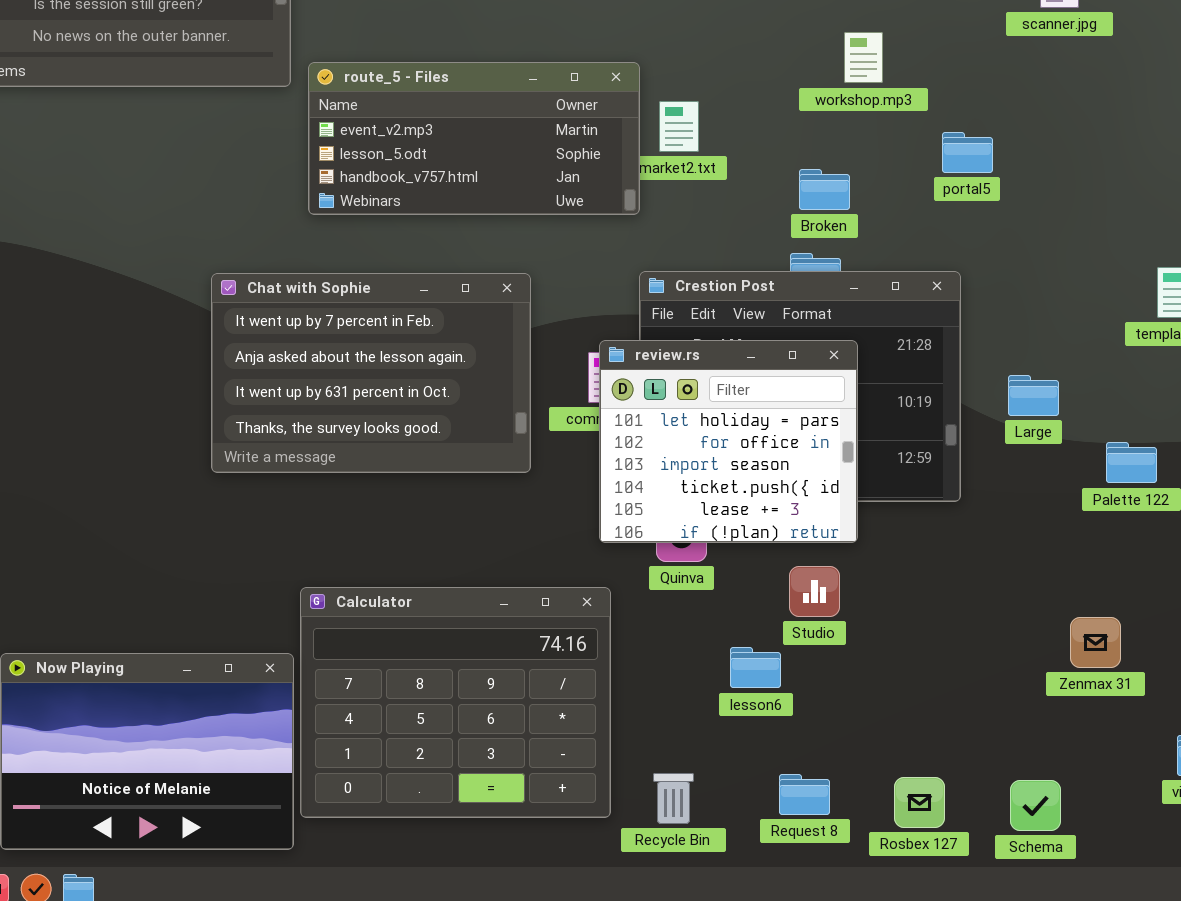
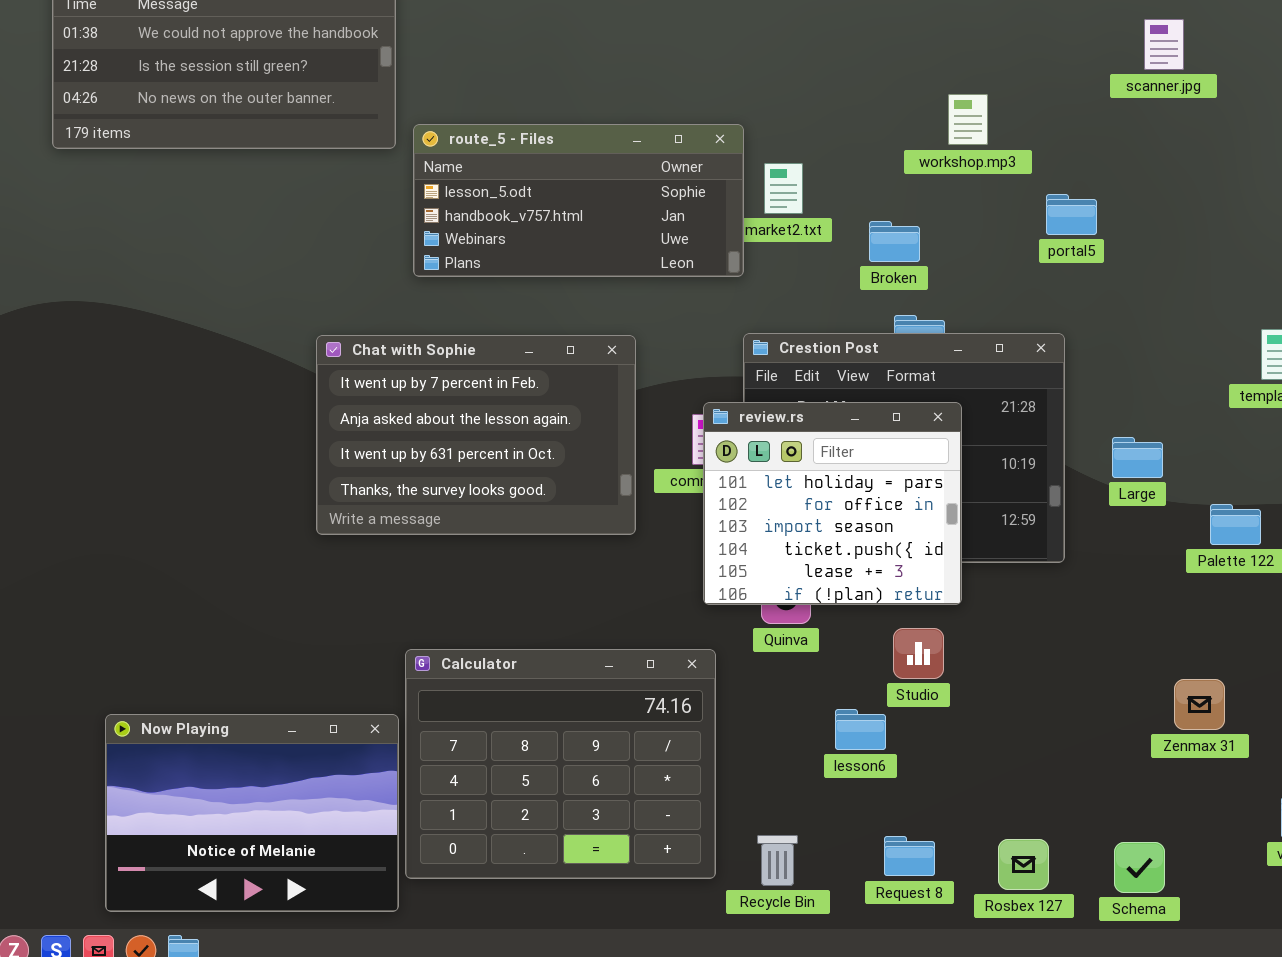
route_5 - Files: [308,62,640,215] -> [413,124,744,277], scrolled down 1 row
Broken: [799,169,850,210] -> [869,221,920,262], moved

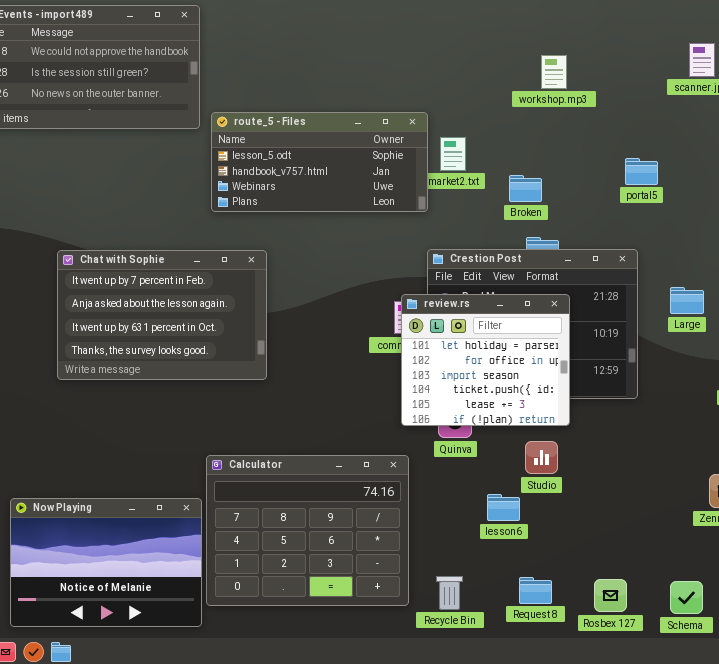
workshop.mp3: [948,94,988,145] -> [541,55,567,89], moved
Chat with Sophie: [316,335,636,535] -> [57,250,267,380], moved
Large: [1112,437,1163,478] -> [670,287,704,314], moved

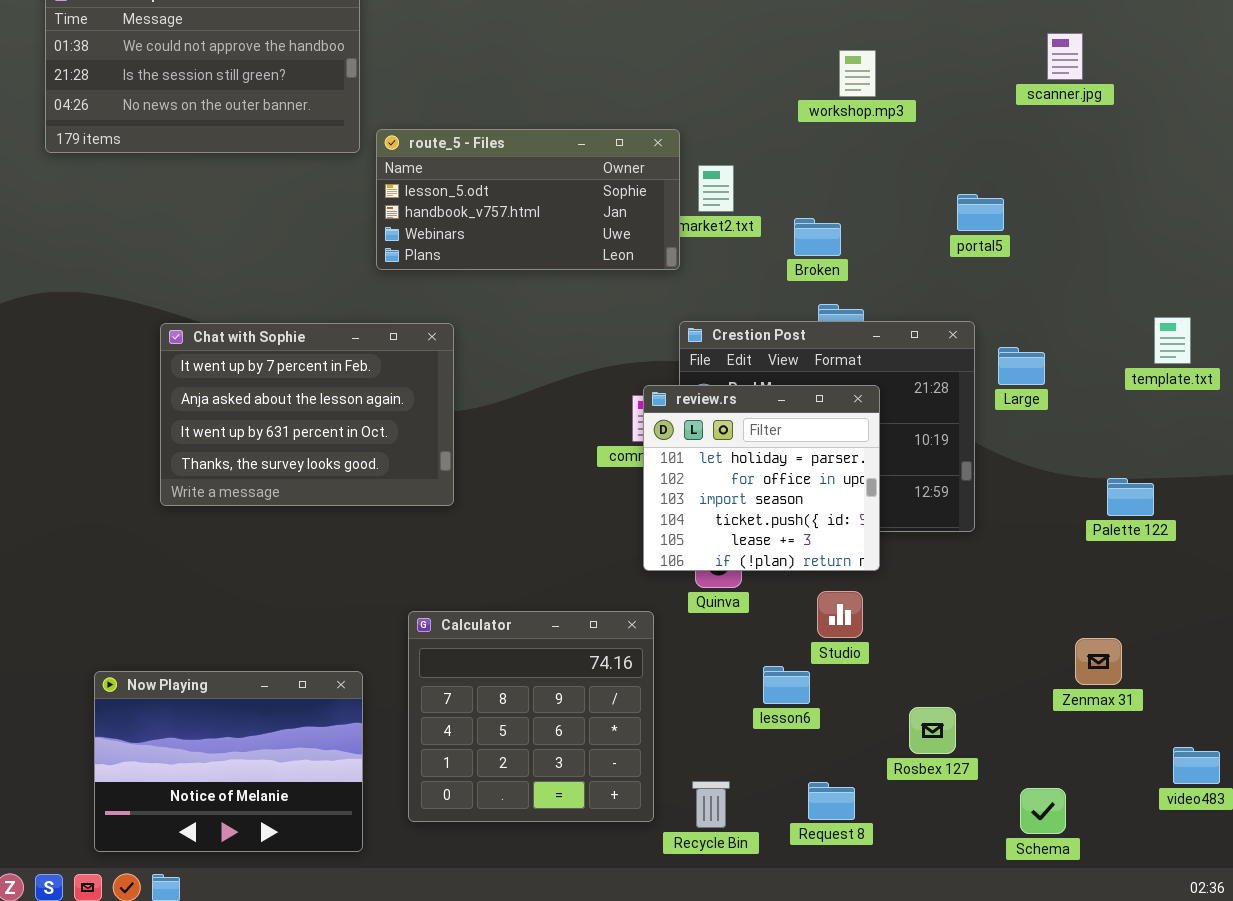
Large: [670,287,704,314] -> [998,347,1045,385], moved
Calculator: [206,455,409,606] -> [408,611,654,822], resized
Rosbex 127: [594,579,627,612] -> [909,707,956,754], moved

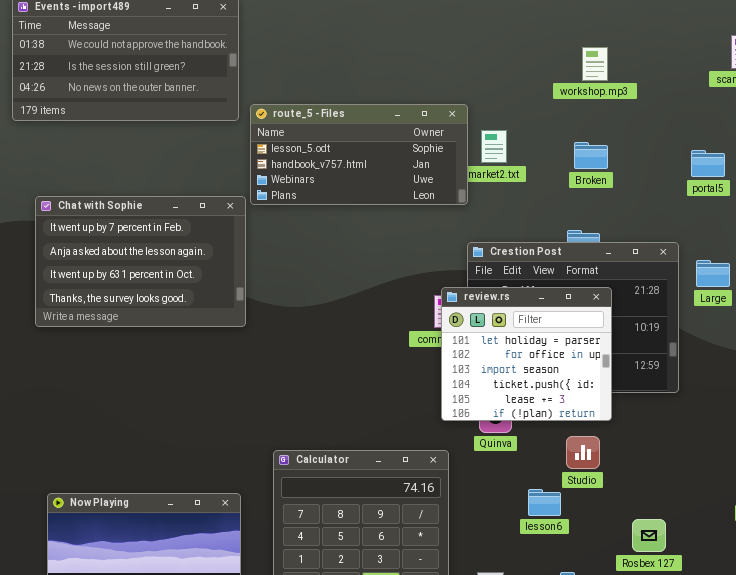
portal5: [957,194,1004,231] -> [691,150,725,177], moved
Broken: [794,218,841,256] -> [574,142,608,169], moved
Chat with Sophie: [160,323,454,506] -> [35,196,246,327], moved

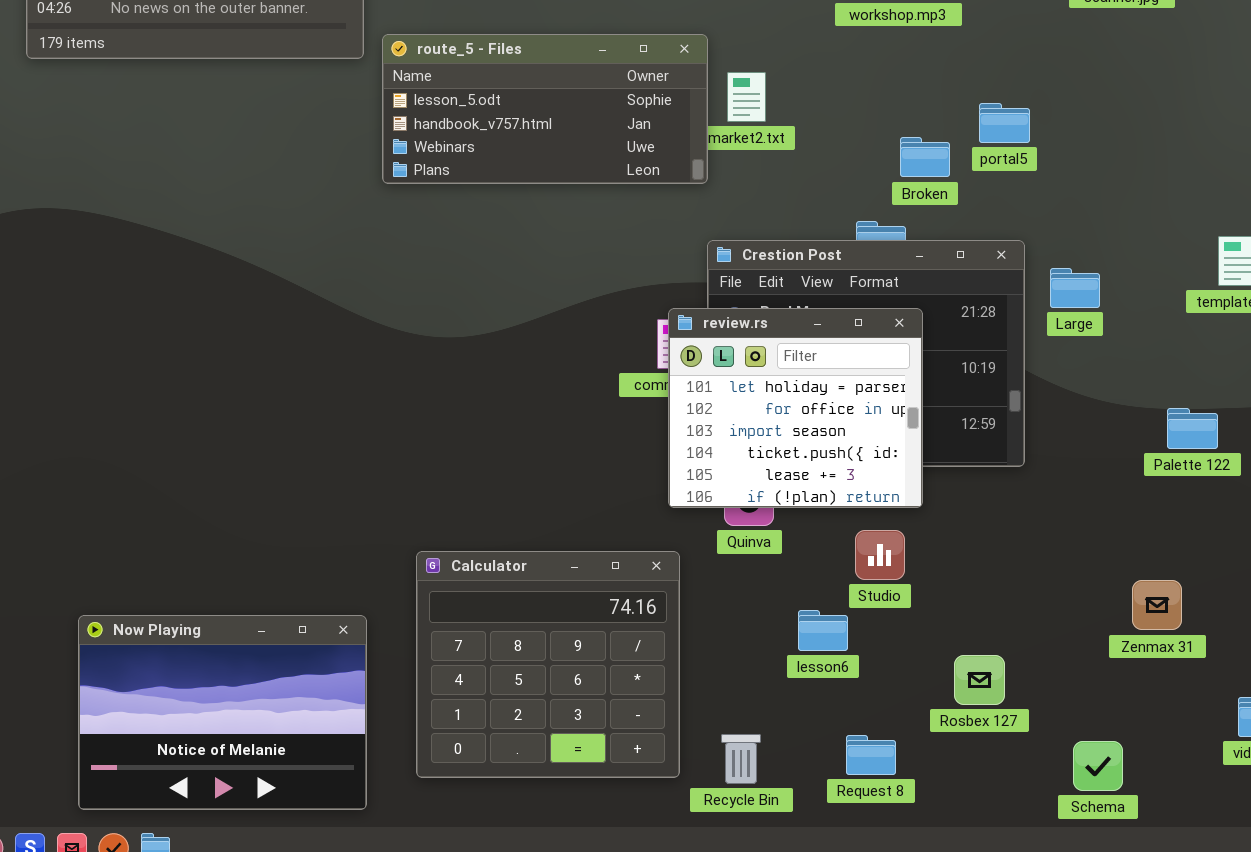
Broken: [574,142,608,169] -> [900,137,950,177], moved
portal5: [691,150,725,177] -> [979,103,1030,143], moved
Chat with Sophie: [35,196,246,327] -> none, closed

